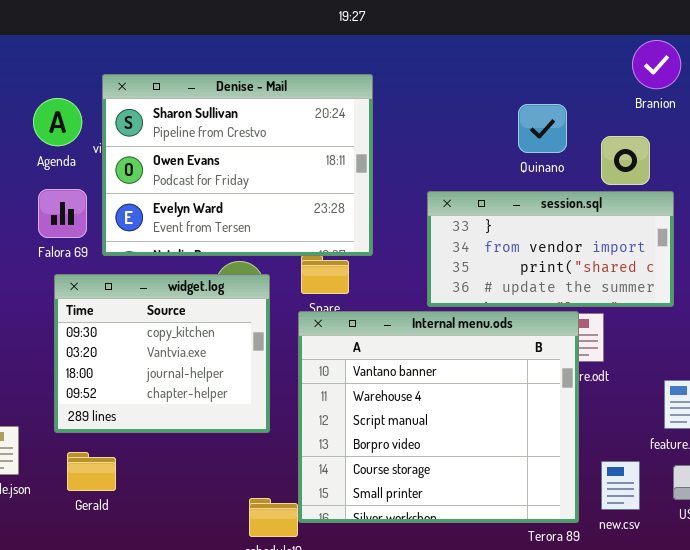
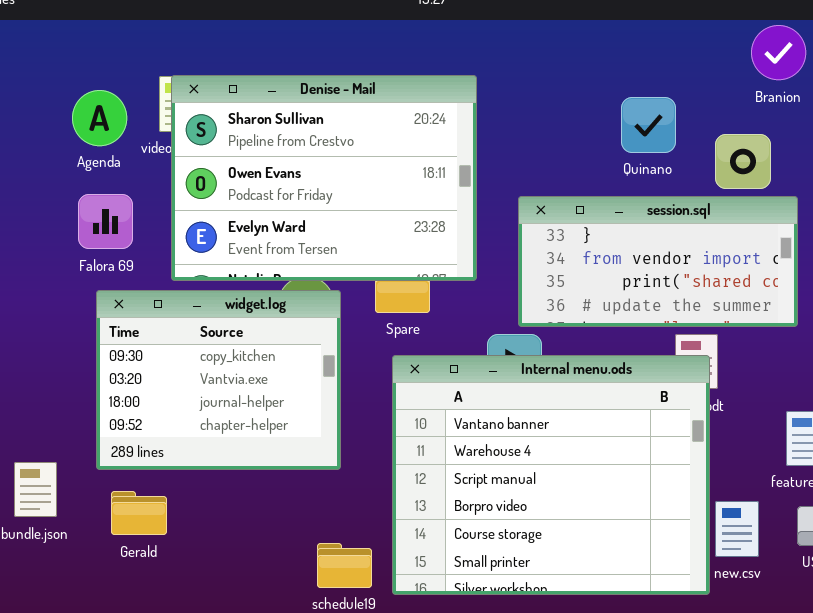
Denise - Mail: [102,74,373,256] -> [171,75,477,281], moved
Internal menu.ods: [298,311,579,523] -> [392,355,710,595], moved

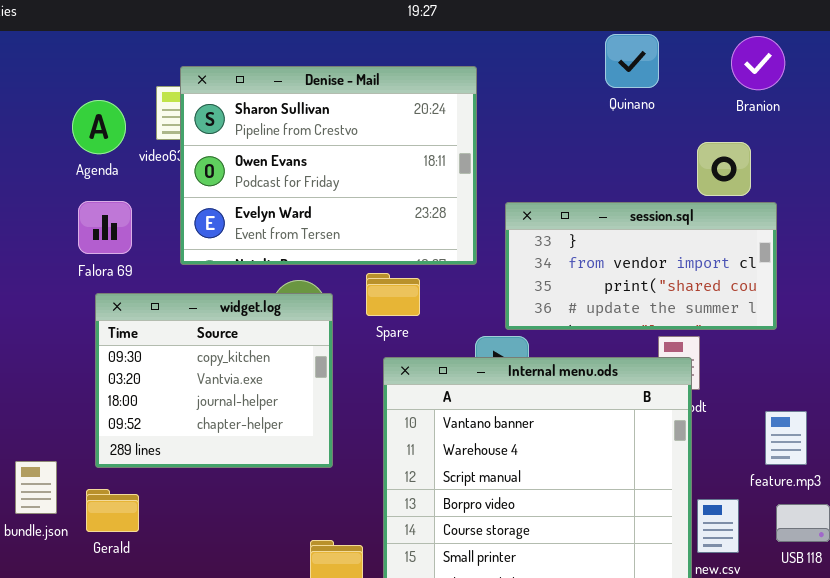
Denise - Mail: [171,75,477,281] -> [180,66,477,265], moved
Quinano: [621,97,676,153] -> [605,34,659,88], moved
Gerald: [111,491,167,535] -> [86,489,139,532], moved

